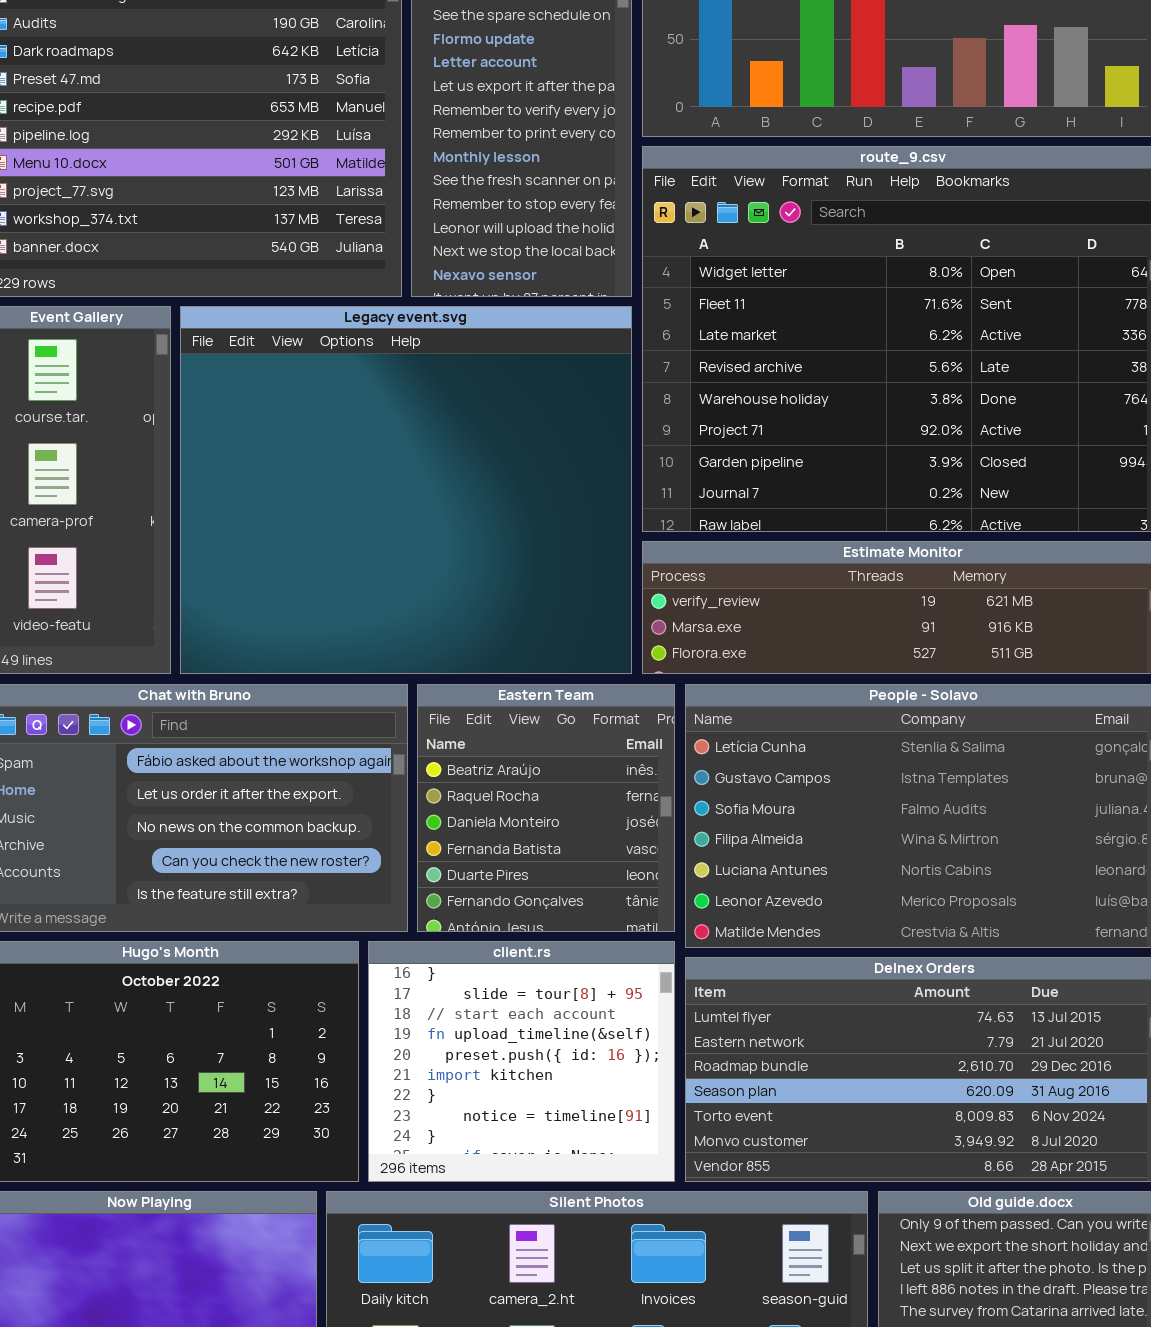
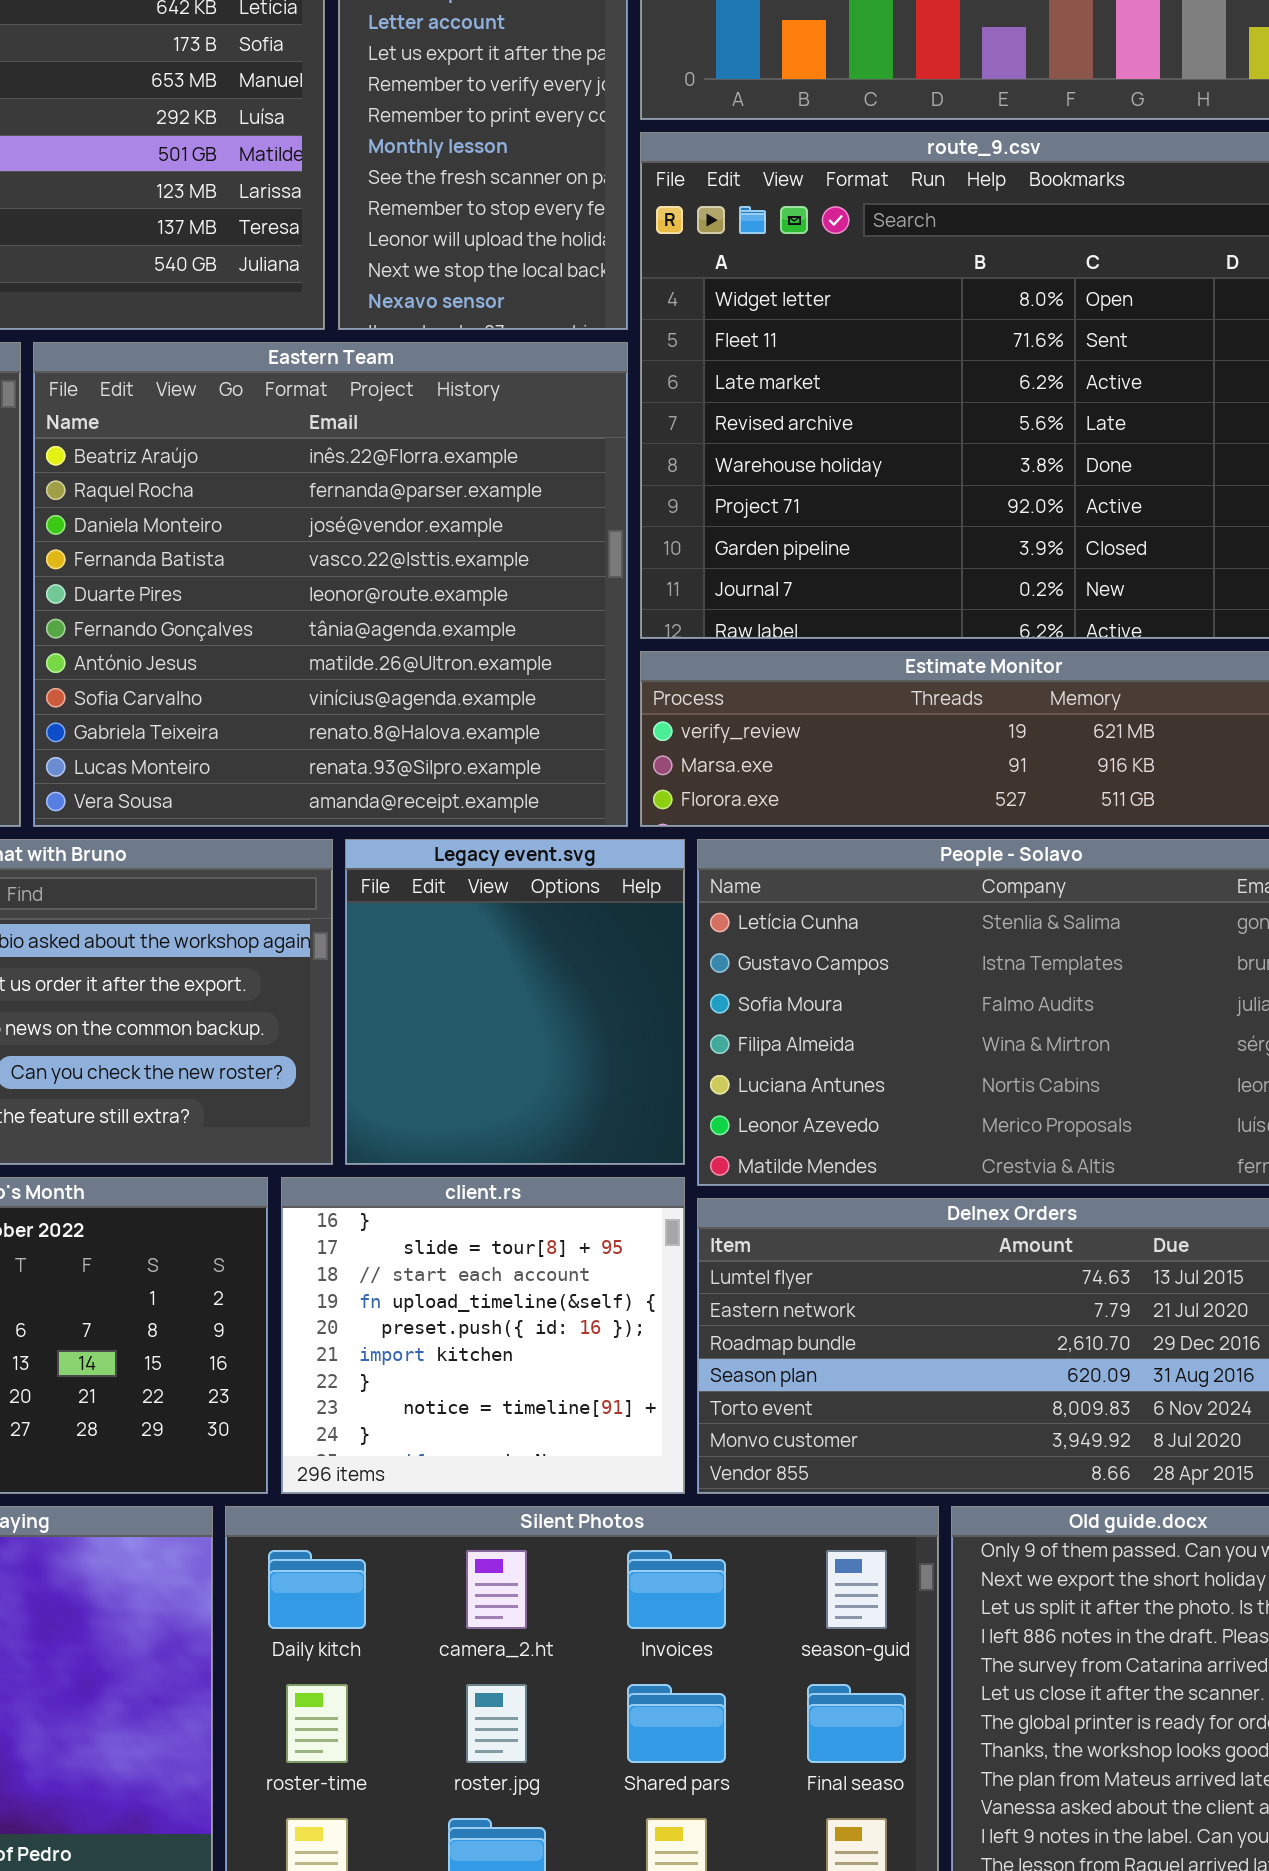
Legacy event.svg: [180,306,632,674] -> [345,839,685,1165], moved, resized
Eastern Team: [417,684,675,932] -> [33,342,628,827], moved, resized

